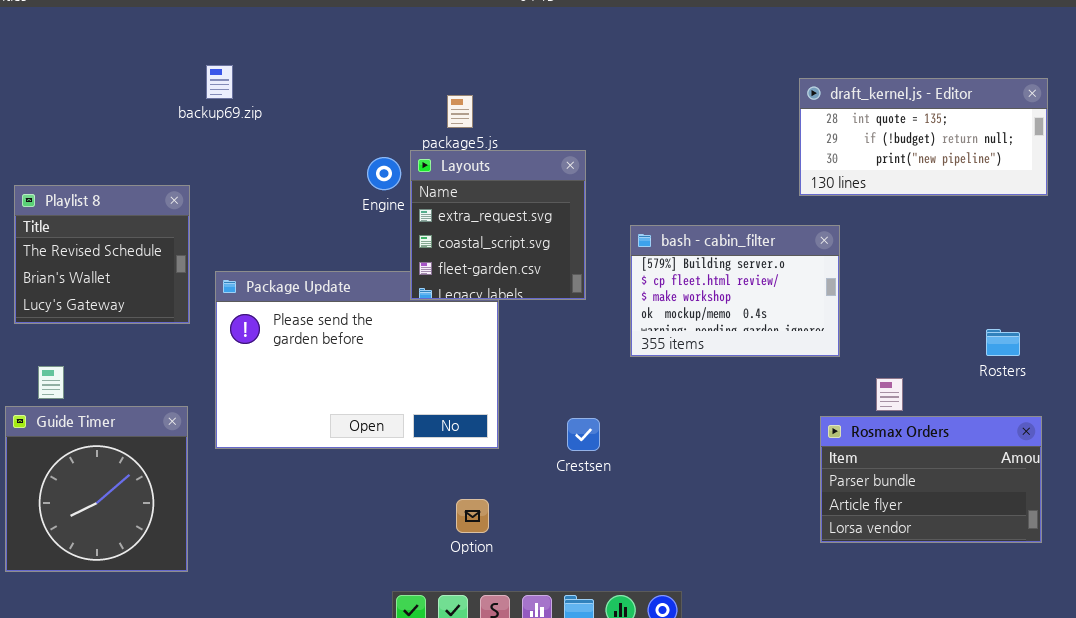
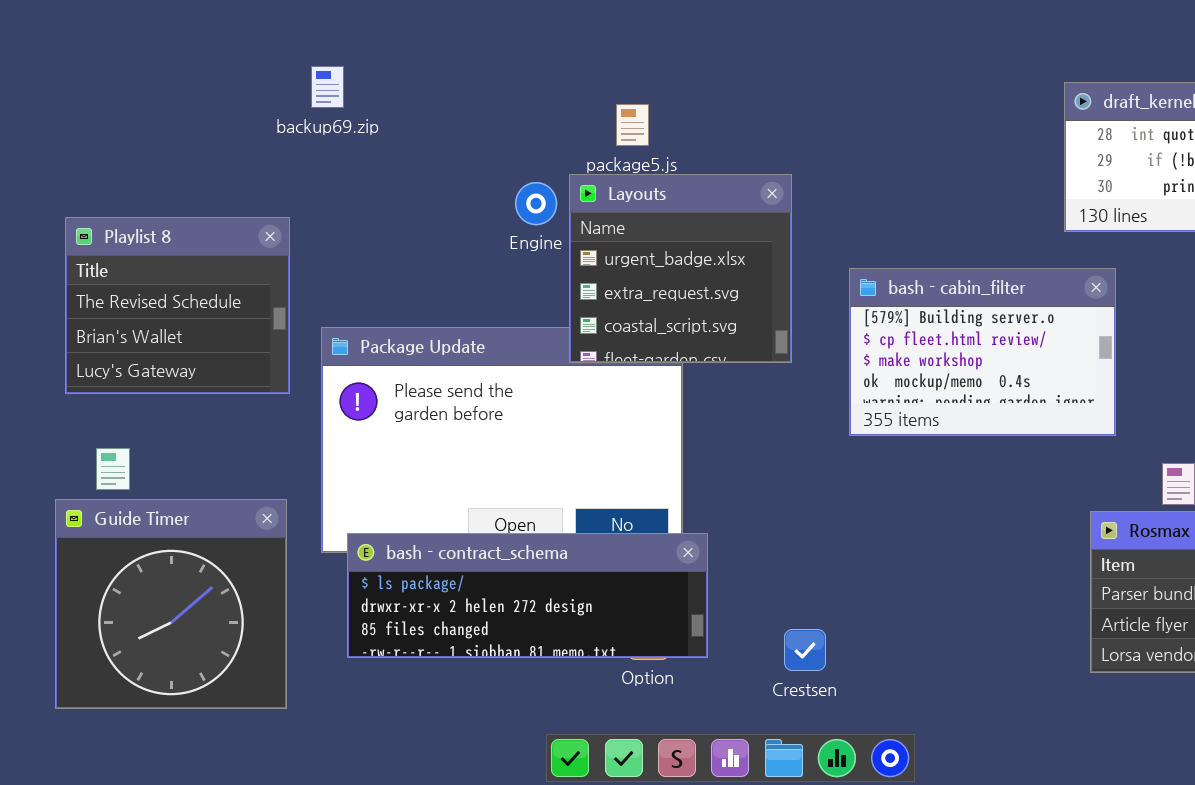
Layouts: [410,150,586,300] -> [569,174,792,363], scrolled up 1 row
Crestsen: [567,418,600,451] -> [784,629,826,671], moved
bash - contract_schema: none -> [347,533,708,658], opened

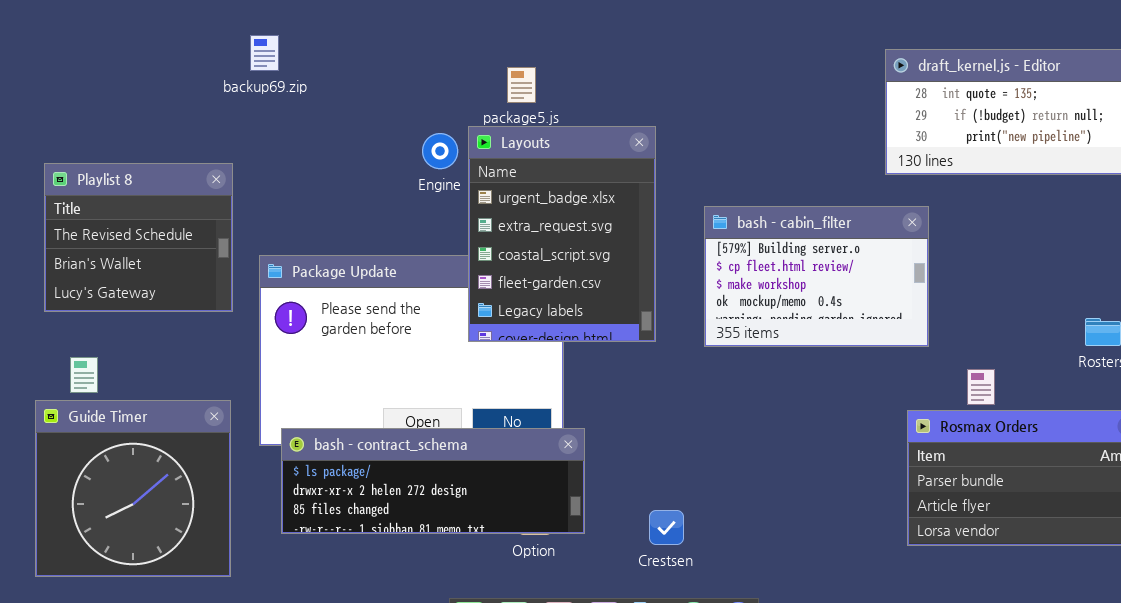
Layouts: [569,174,792,363] -> [468,126,656,342], resized

